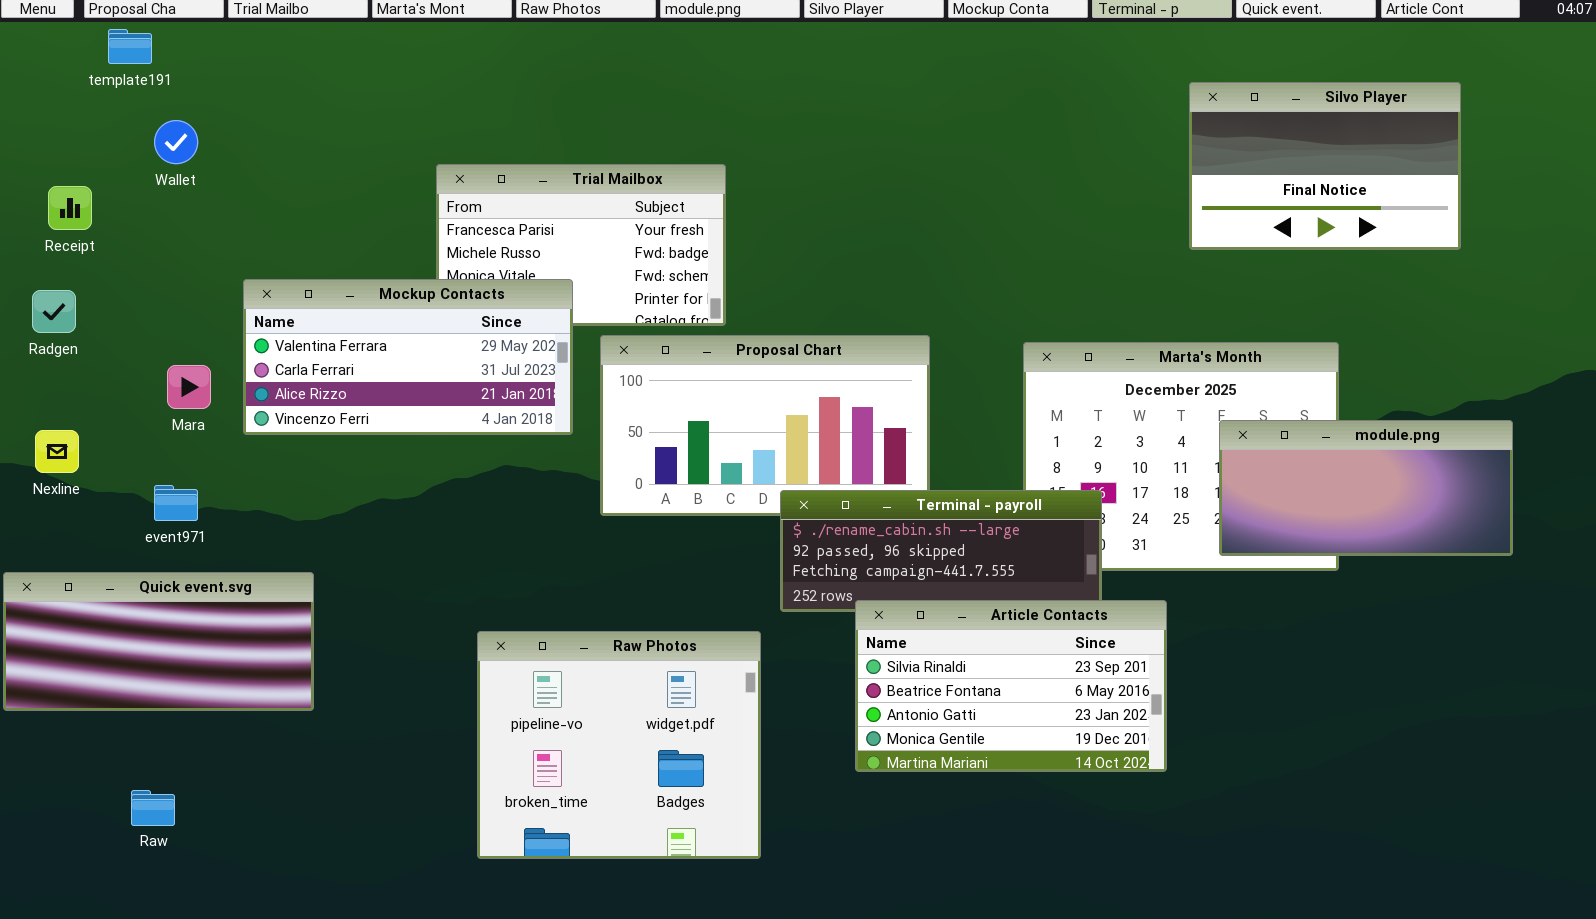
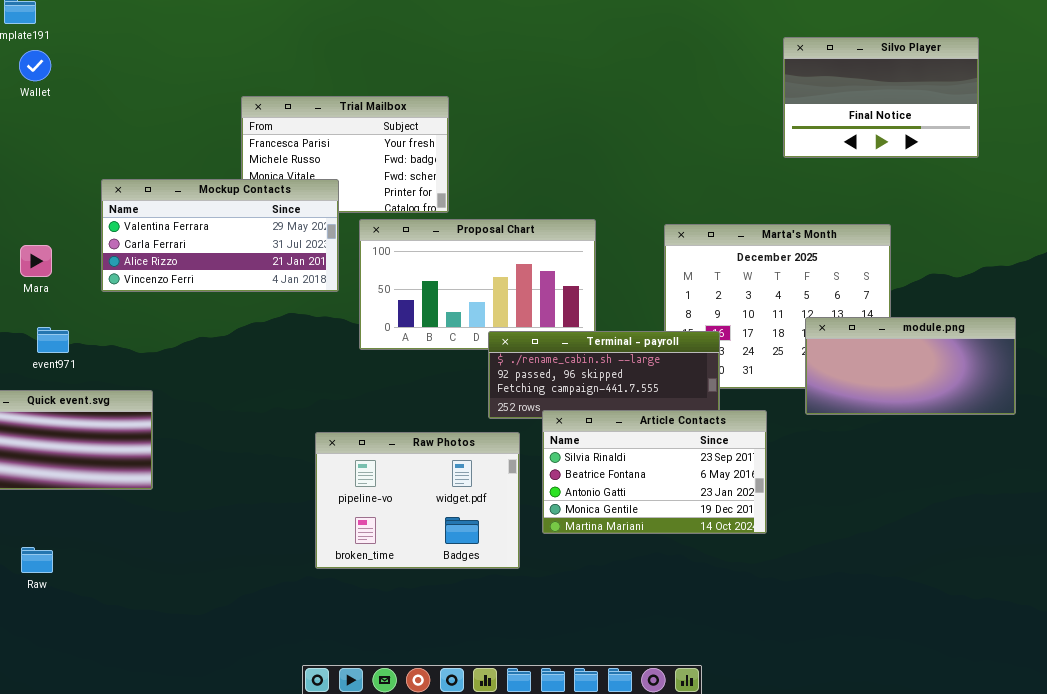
Wallet: [154,120,198,164] -> [19,50,51,81], moved
Mara: [167,365,211,409] -> [20,245,52,277], moved
module.png: [1219,420,1513,556] -> [805,317,1016,415], moved
Raw Photos: [477,631,761,859] -> [315,432,520,569], moved, resized

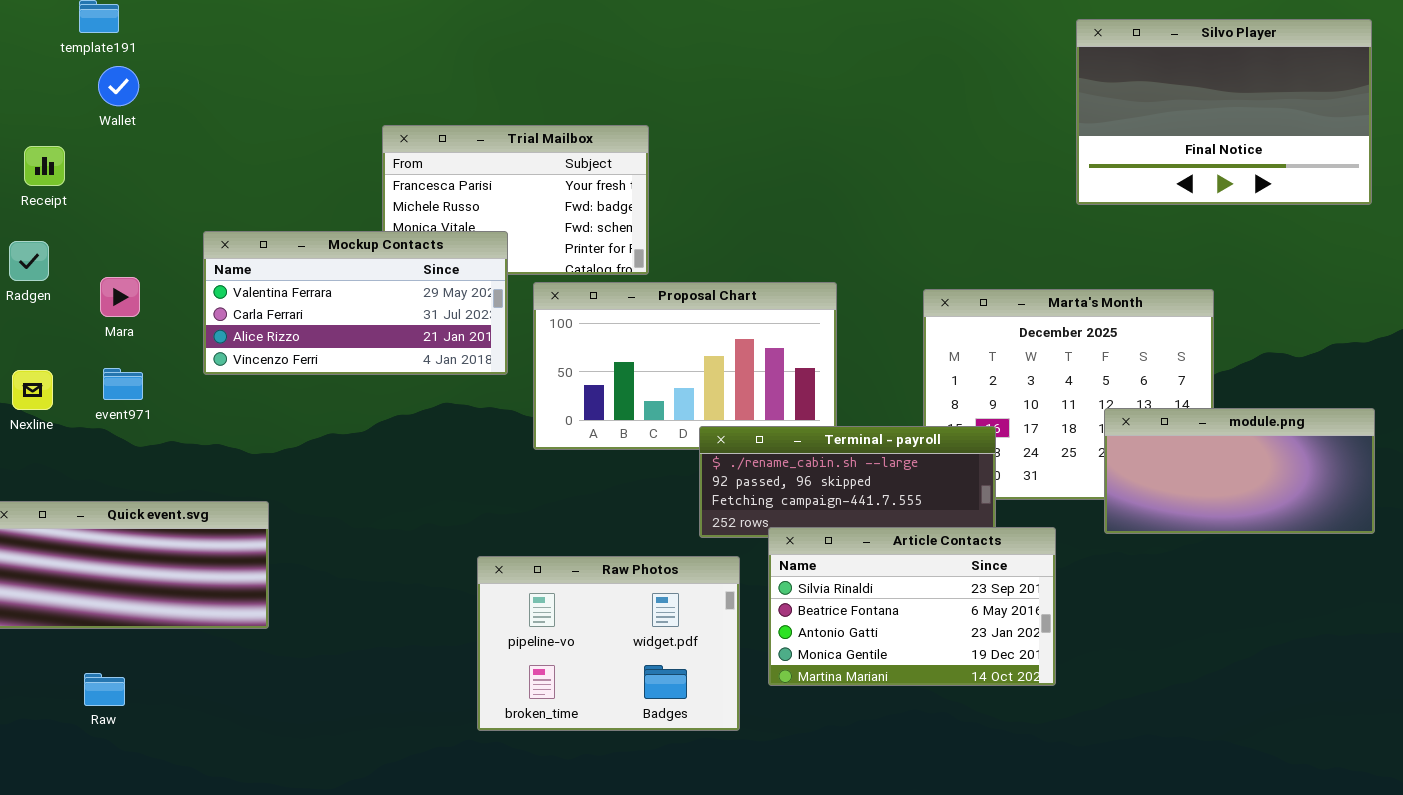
Silvo Player: [783,37,979,158] -> [1076,19,1372,205], resized
Mara: [20,245,52,277] -> [100,277,140,317], moved
event971: [37,327,69,353] -> [103,368,143,400], moved
Raw: [21,547,53,573] -> [84,673,125,706], moved

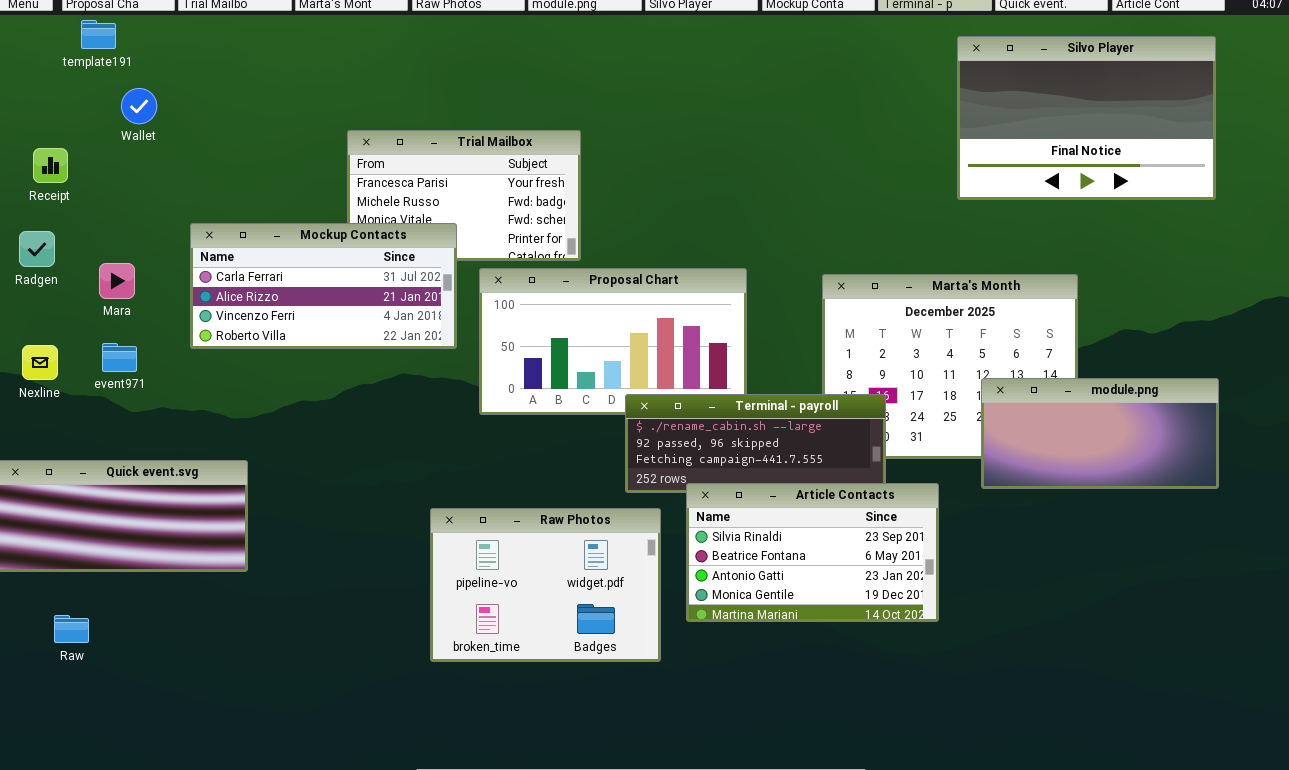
Wallet: [98,66,139,106] -> [121,88,157,124], moved
Mockup Contacts: [203,231,508,375] -> [190,223,457,349], scrolled down 1 row
Raw: [84,673,125,706] -> [54,615,89,643], moved

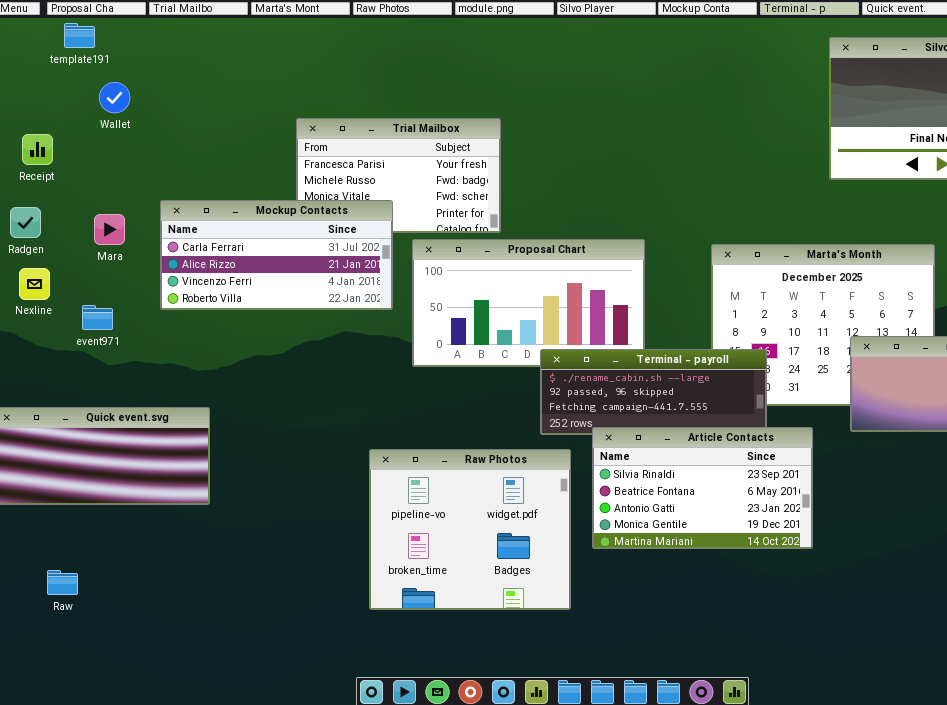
Mara: [99,263,135,299] -> [94,214,125,245], moved
Nexline: [22,345,58,380] -> [19,268,50,300], moved
Raw Photos: [430,508,661,662] -> [369,449,571,610], resized
Raw: [54,615,89,643] -> [47,570,78,595], moved

